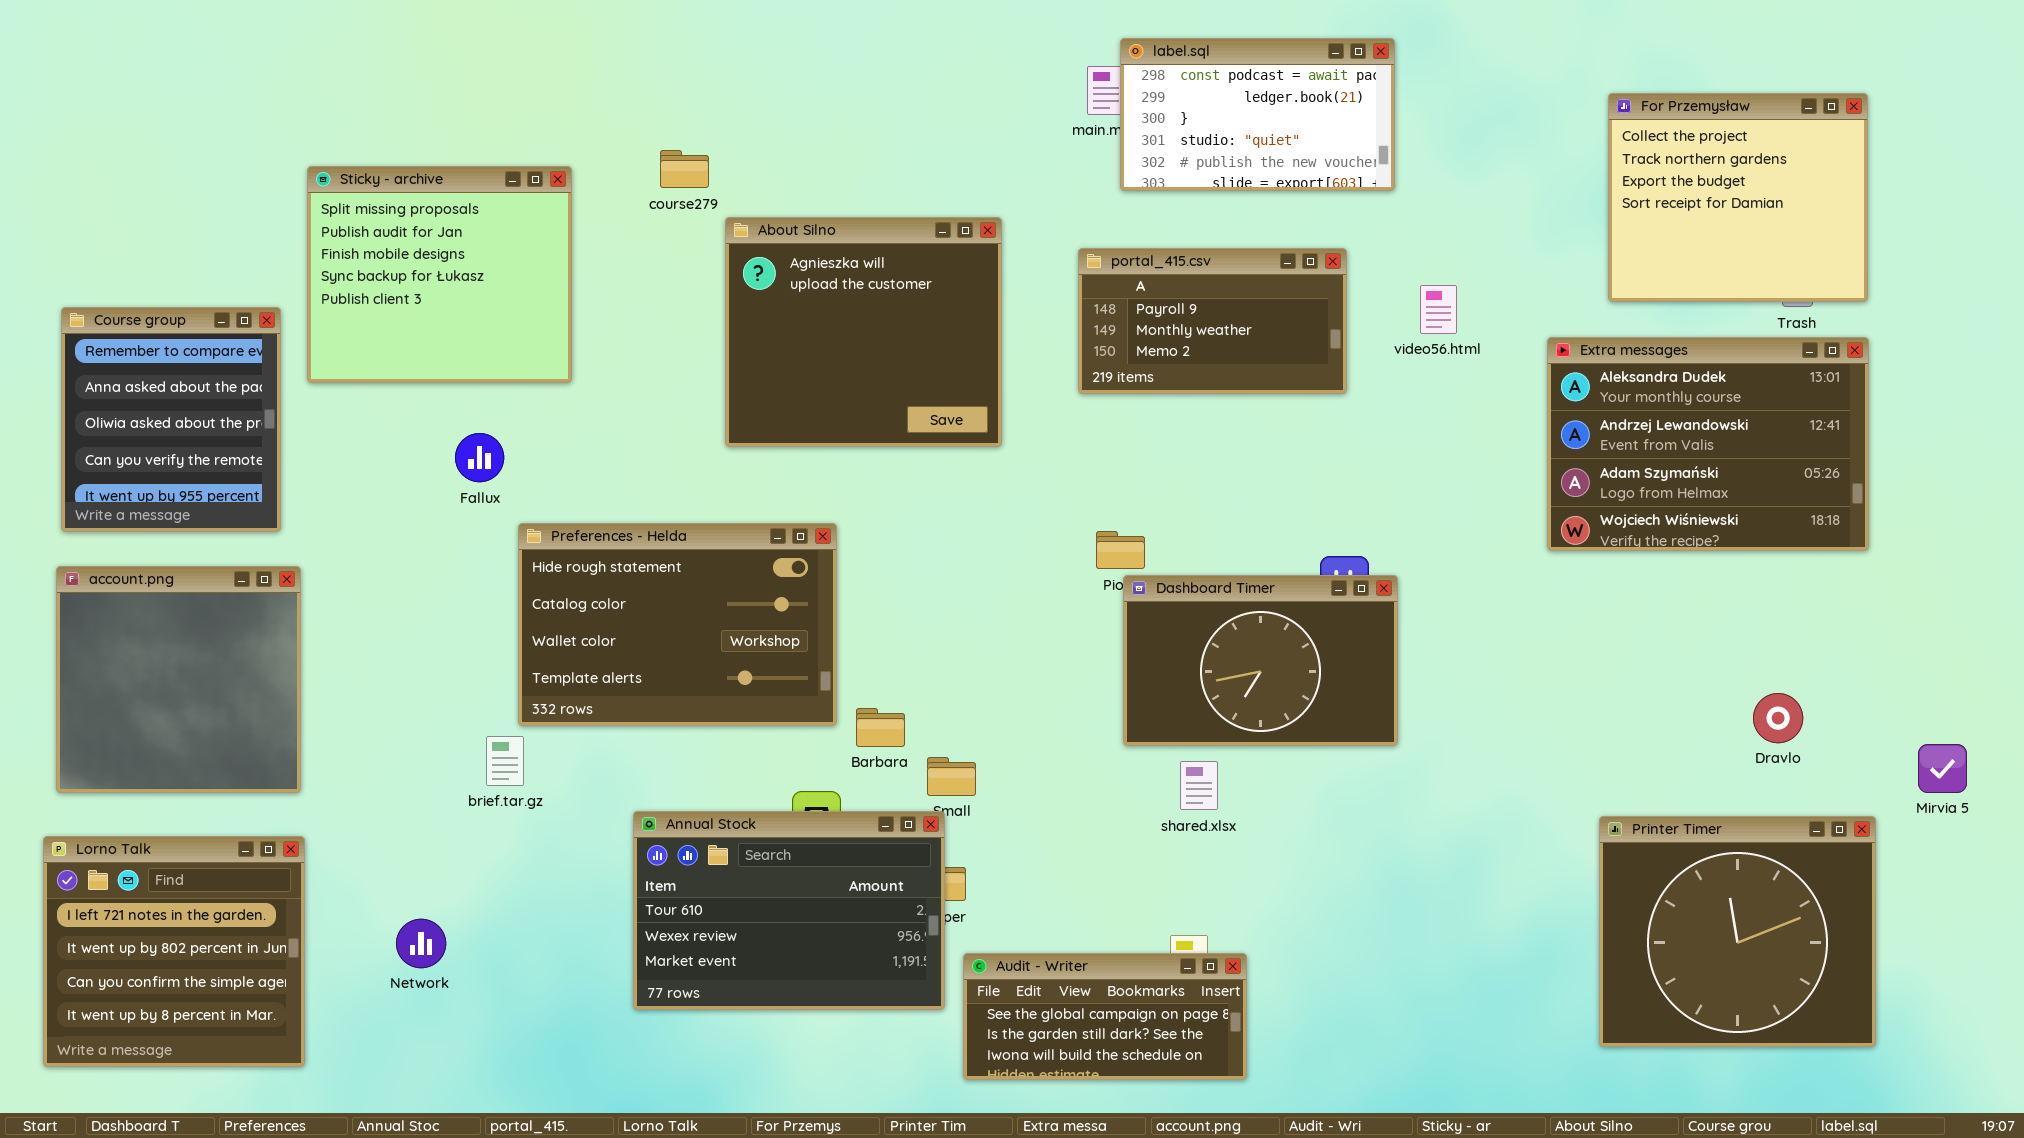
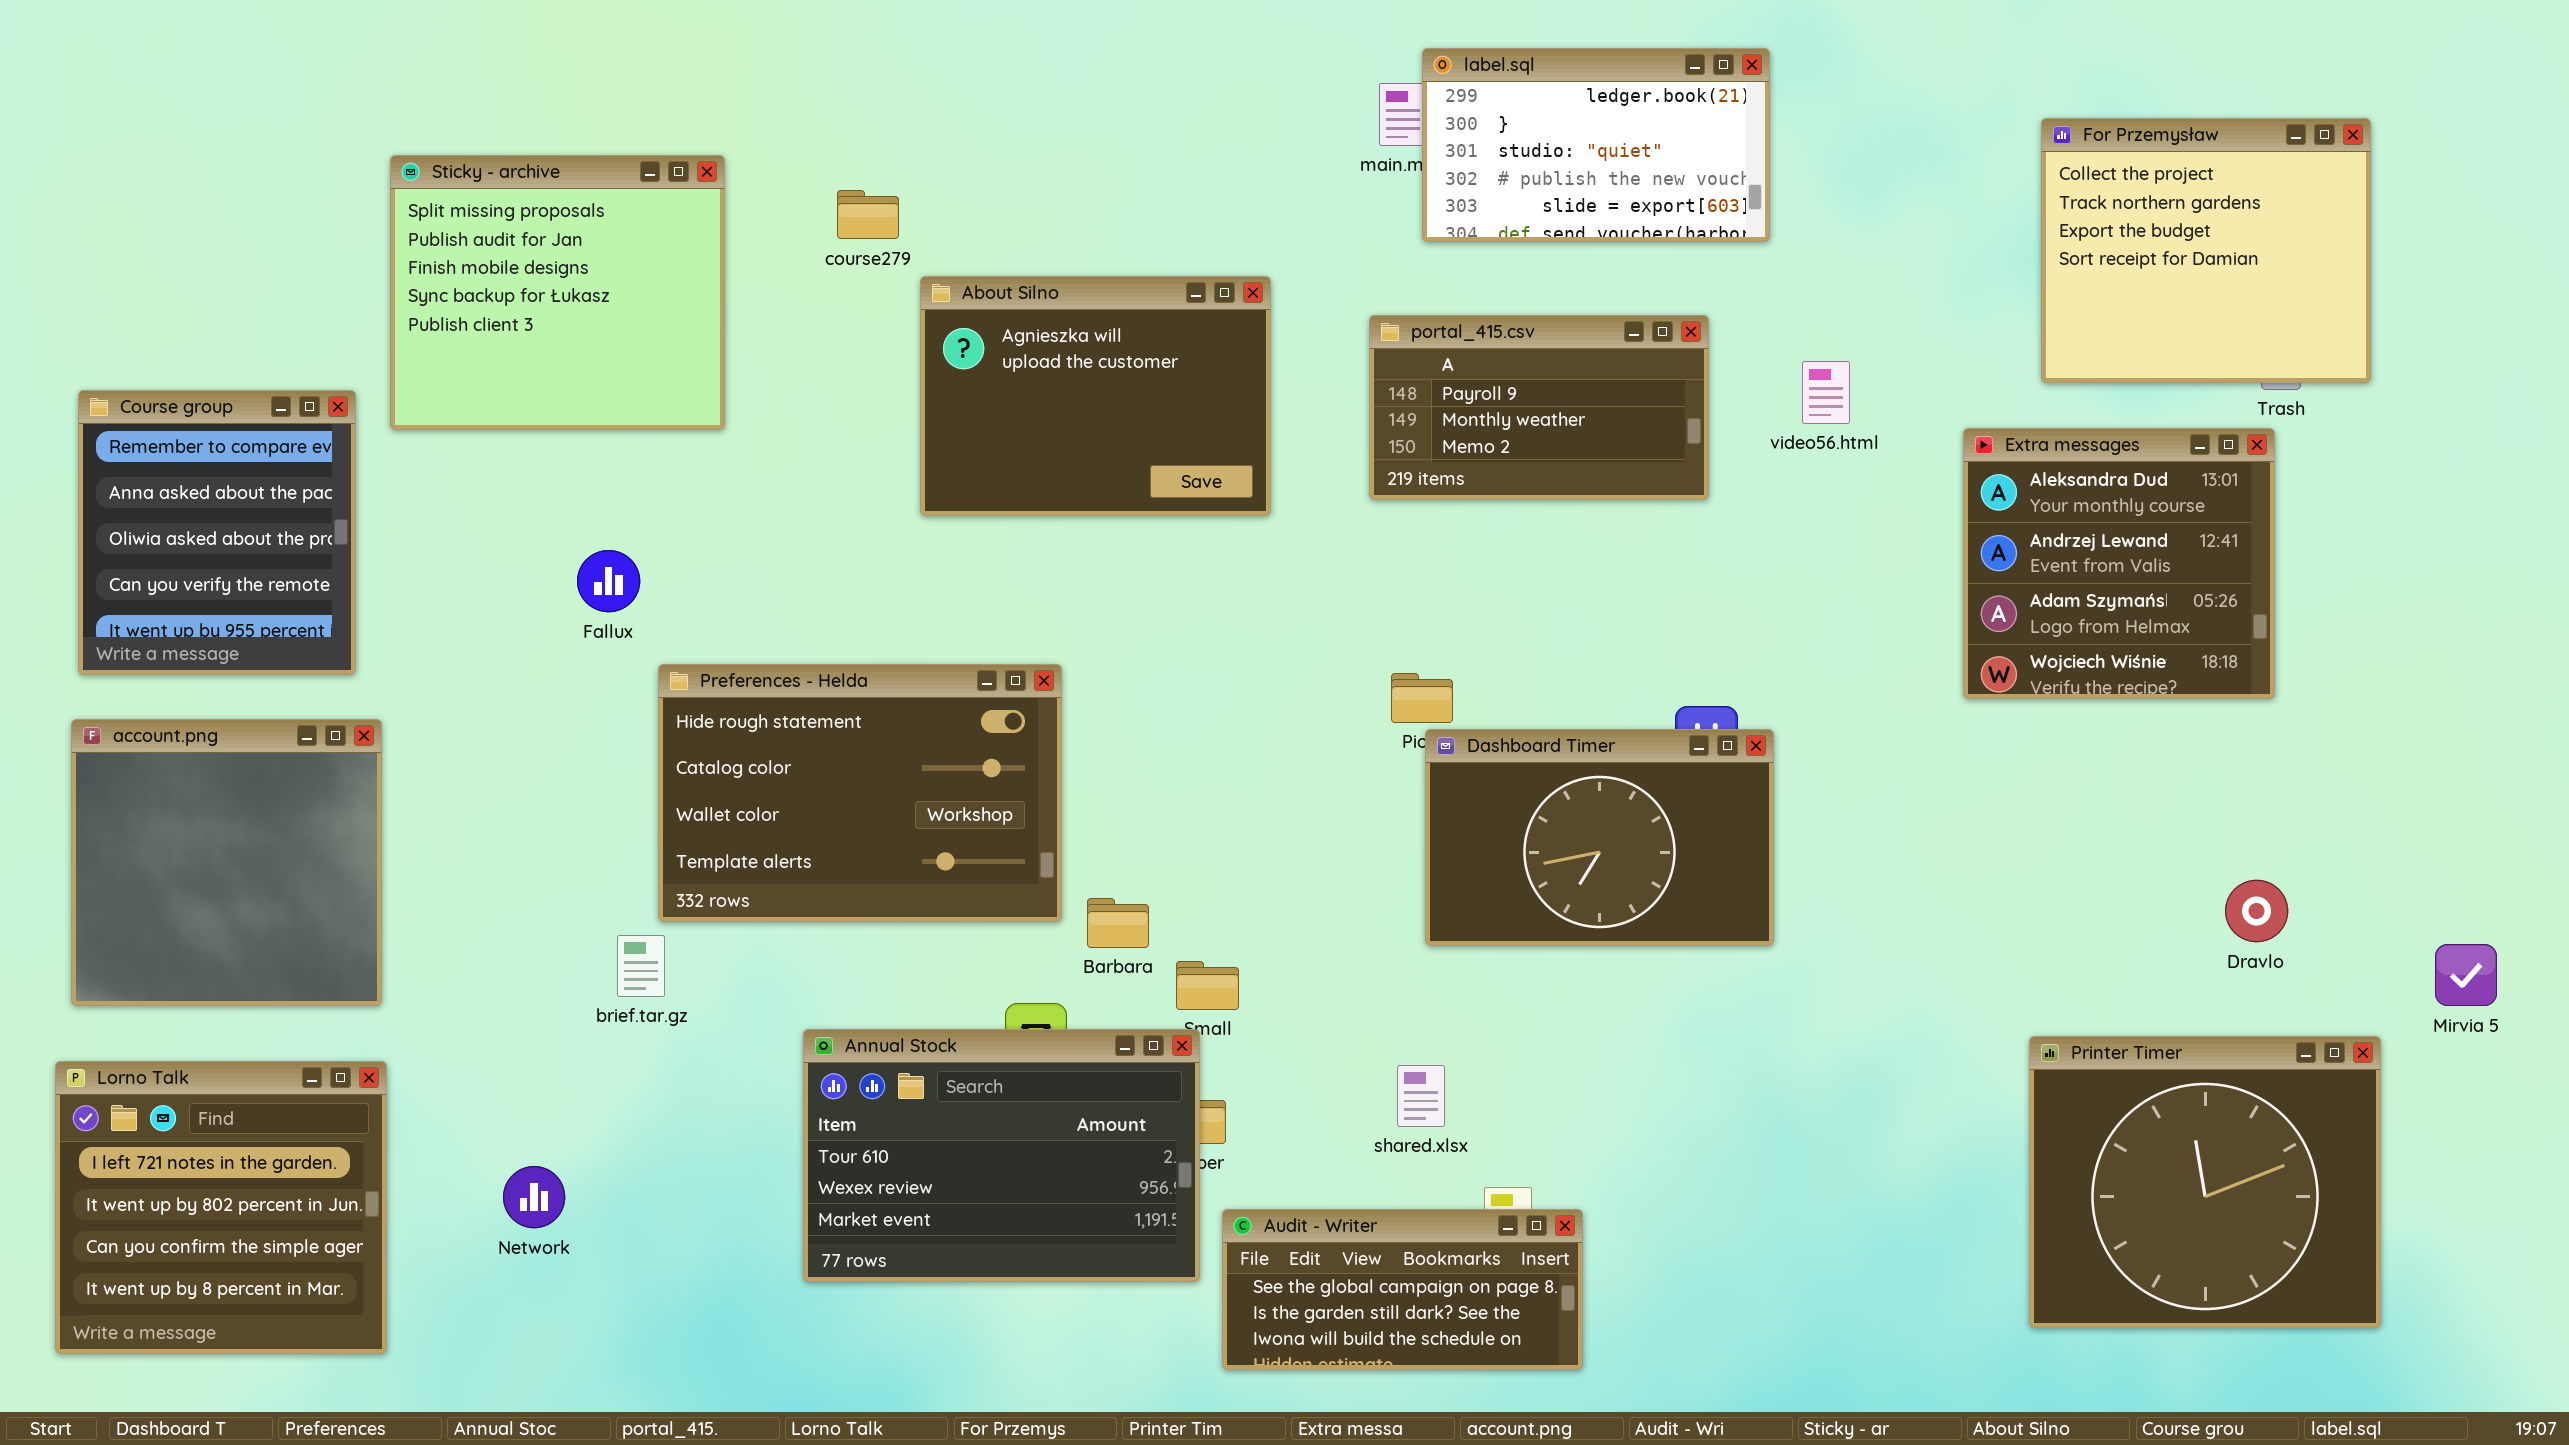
label.sql: [1120,38,1395,191] -> [1422,48,1770,242], scrolled down 1 row
Sticky - archive: [307,166,572,383] -> [390,155,725,430], moved
About Silno: [725,217,1002,447] -> [920,276,1271,516], resized
Extra messages: [1547,337,1869,551] -> [1963,428,2275,699], resized
shared.xlsx: [1180,761,1218,810] -> [1397,1065,1445,1127], moved

